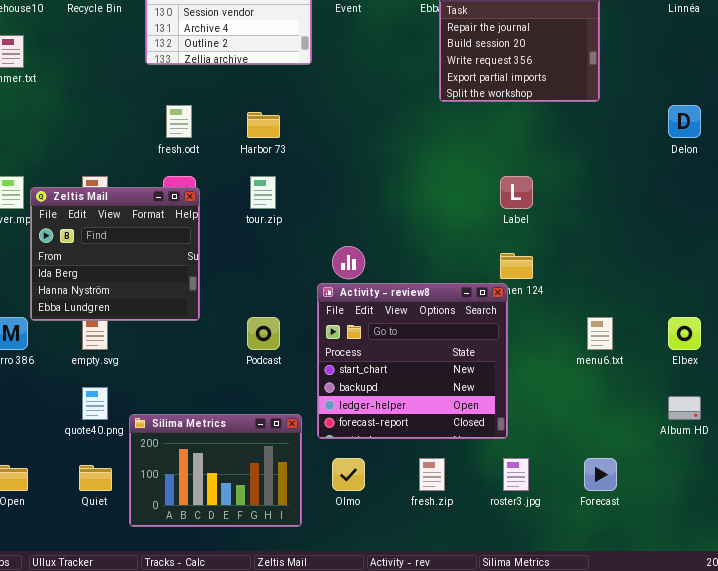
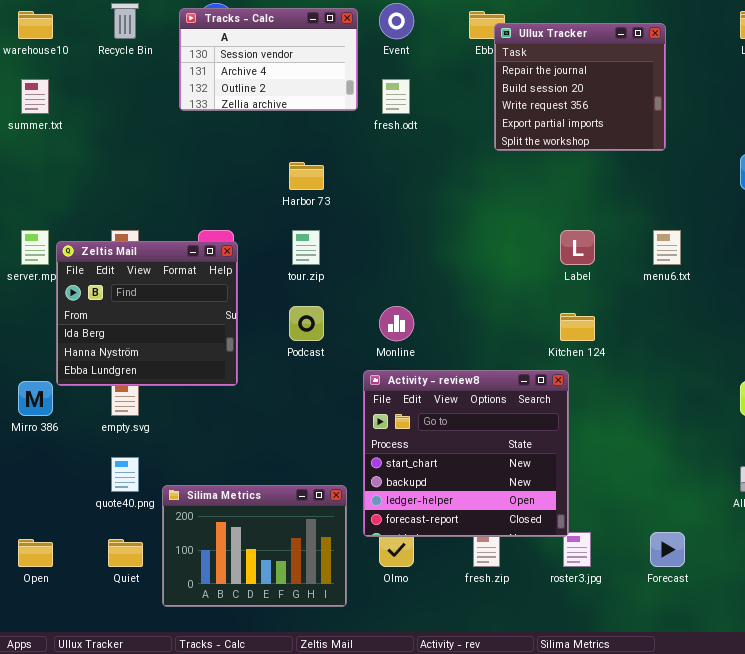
fresh.odt: [166,105,192,138] -> [382,79,410,114], moved
Activity - review8: [317,283,508,439] -> [363,370,569,537], moved
Podcast: [247,317,280,350] -> [289,306,324,341], moved
menu6.txt: [587,317,613,350] -> [653,230,681,265], moved

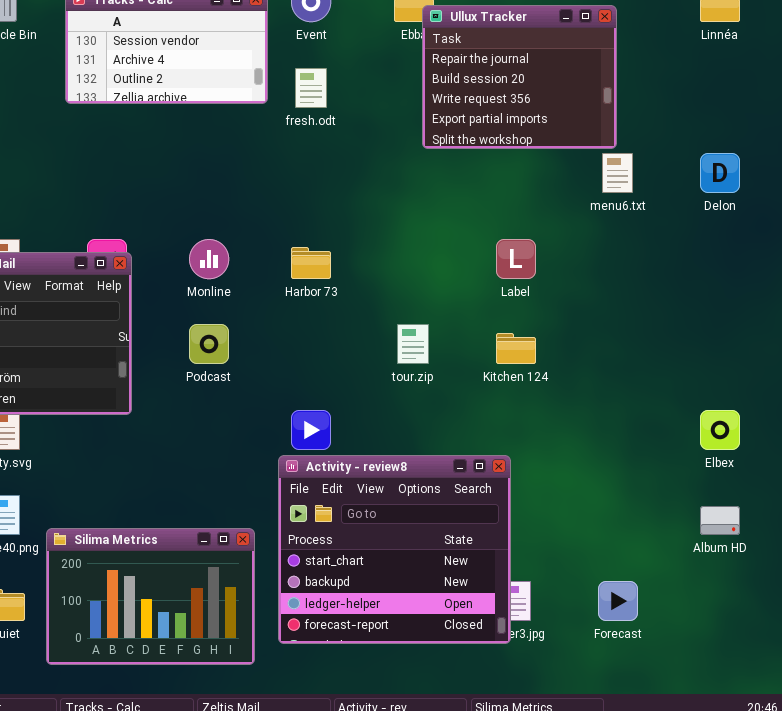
Harbor 73: [289,162,324,190] -> [291,247,331,279], moved
tour.zip: [292,230,320,265] -> [397,324,429,364], moved
menu6.txt: [653,230,681,265] -> [602,153,633,193], moved
Monline: [379,306,414,341] -> [189,239,229,279], moved
Activity - review8: [363,370,569,537] -> [278,455,511,644], moved

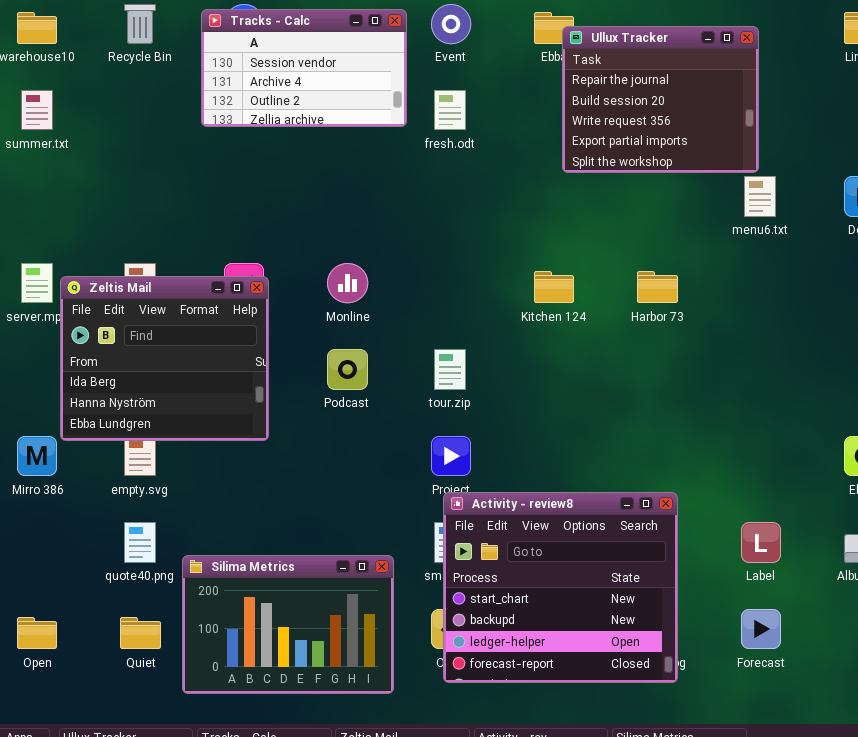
Label: [496,239,536,279] -> [741,522,781,563], moved
Harbor 73: [291,247,331,279] -> [637,271,678,303], moved
tour.zip: [397,324,429,364] -> [434,349,466,390], moved
Kitchen 124: [496,333,536,364] -> [534,271,574,303], moved
Activity - review8: [278,455,511,644] -> [443,492,678,683], moved

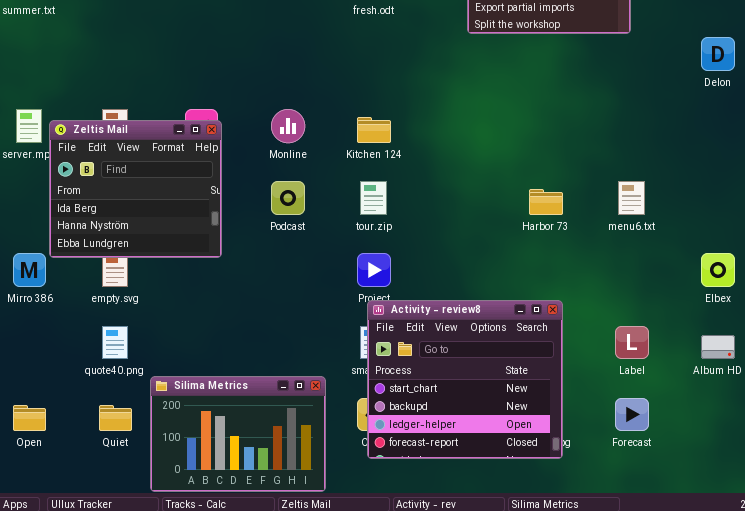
menu6.txt: [744,176,776,217] -> [618,181,645,215], moved
Kitchen 124: [534,271,574,303] -> [357,117,391,143], moved
Harbor 73: [637,271,678,303] -> [529,189,563,215], moved
Silima Metrics: [182,555,394,694] -> [150,376,326,492], moved

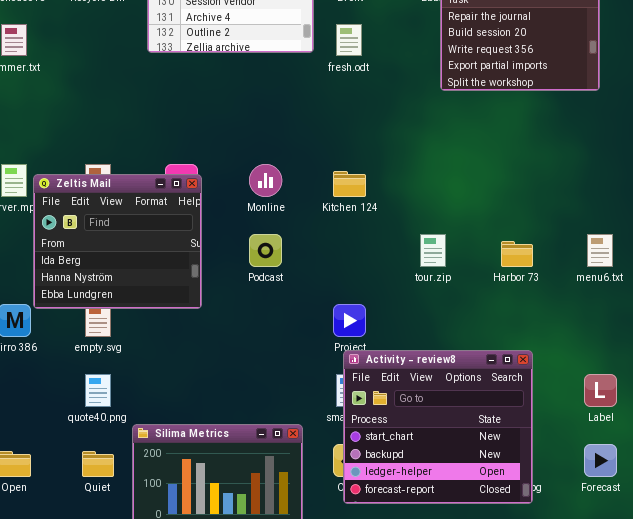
tour.zip: [360,181,387,215] -> [420,234,446,267], moved

